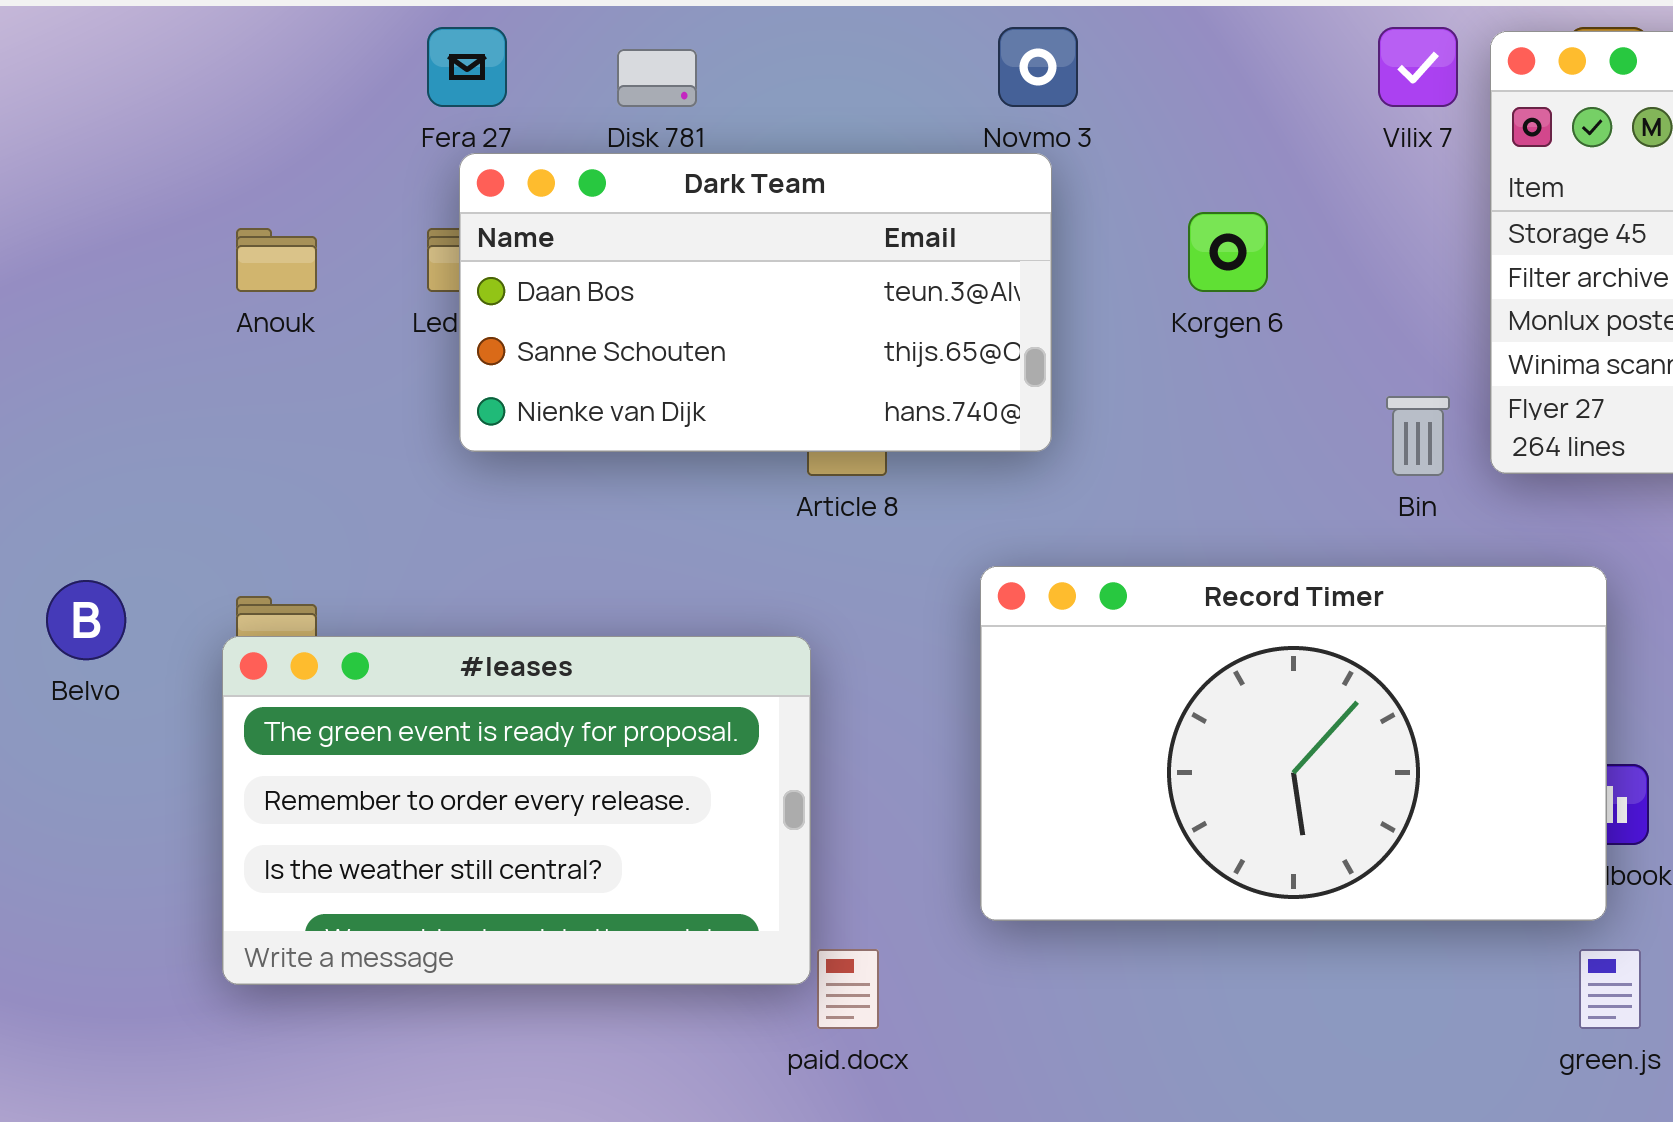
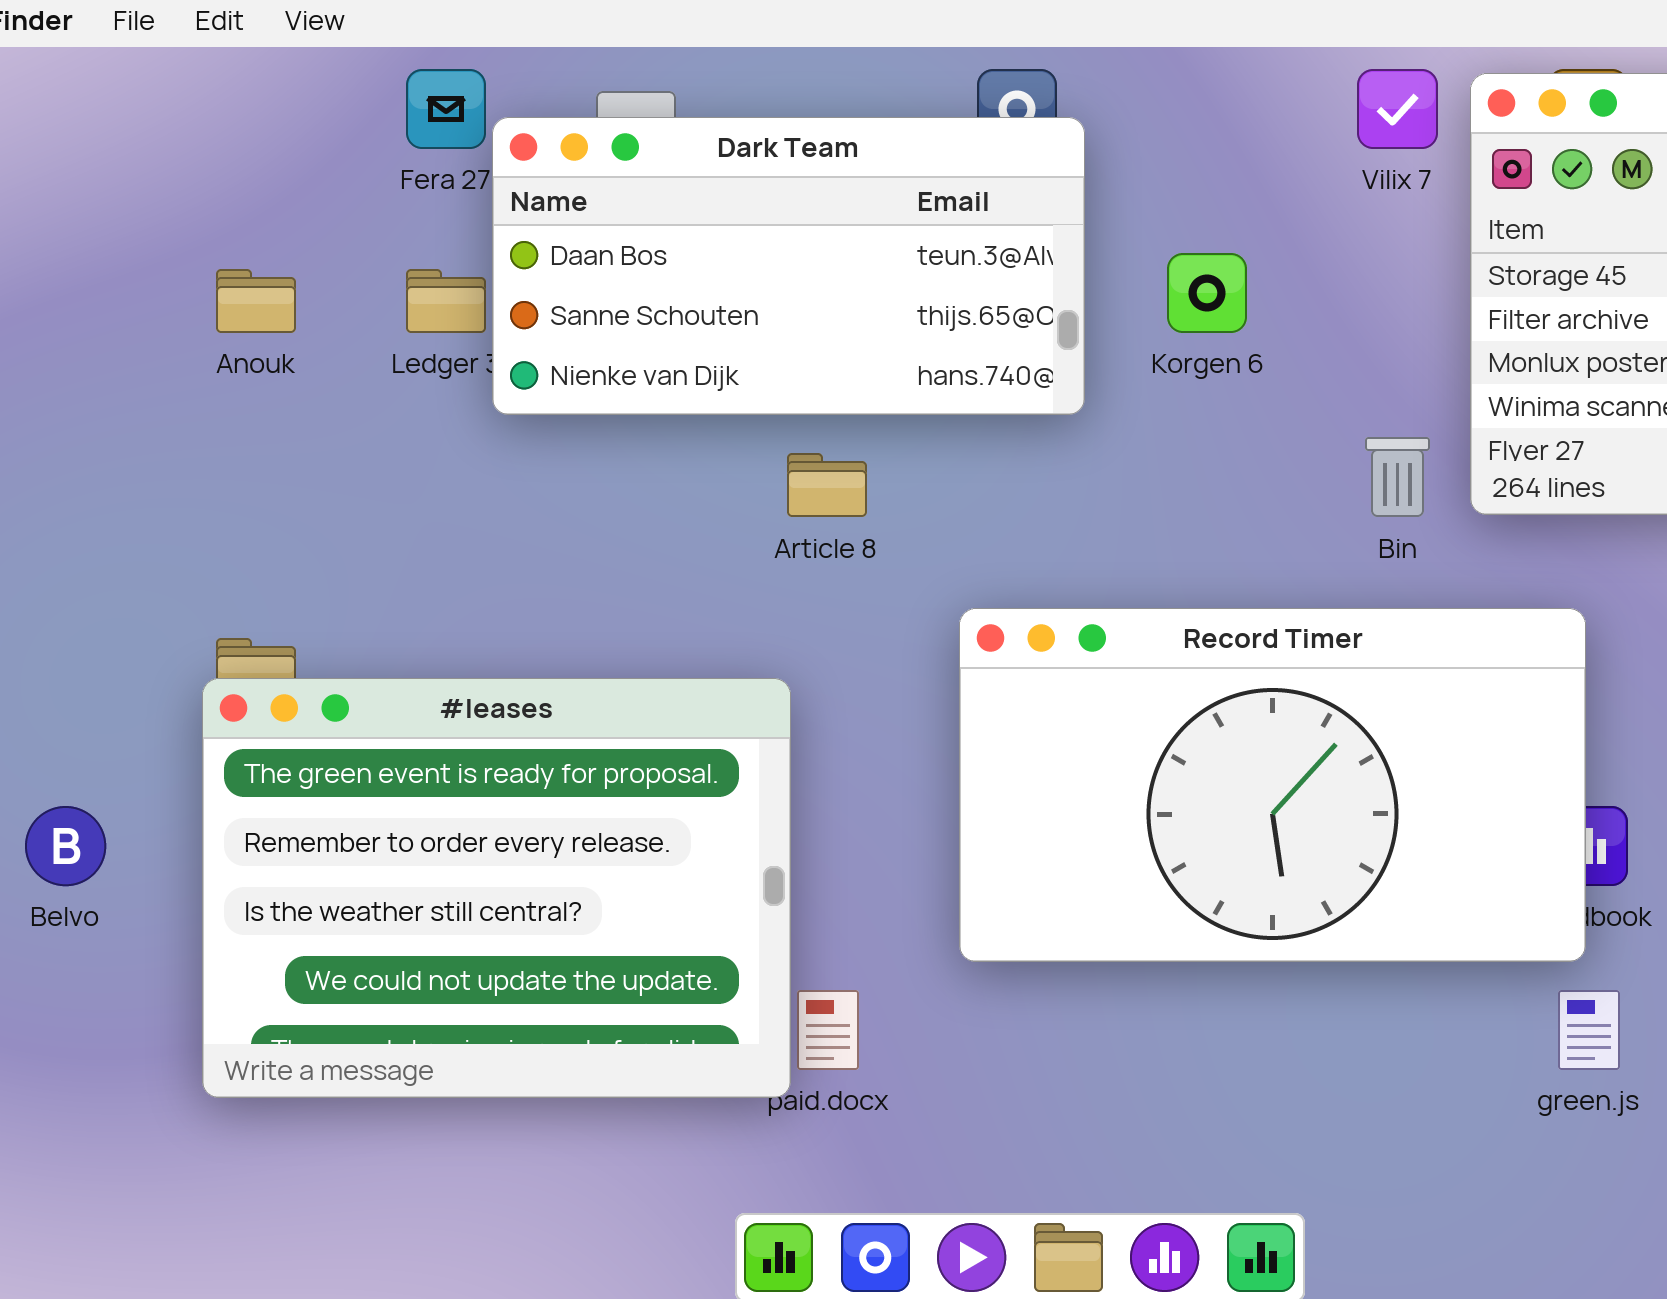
Dark Team: [459,153,1052,452] -> [492,117,1085,415], moved
Belvo: [46,580,126,660] -> [25,806,106,886], moved
#leases: [222,636,811,985] -> [202,678,791,1098], resized

